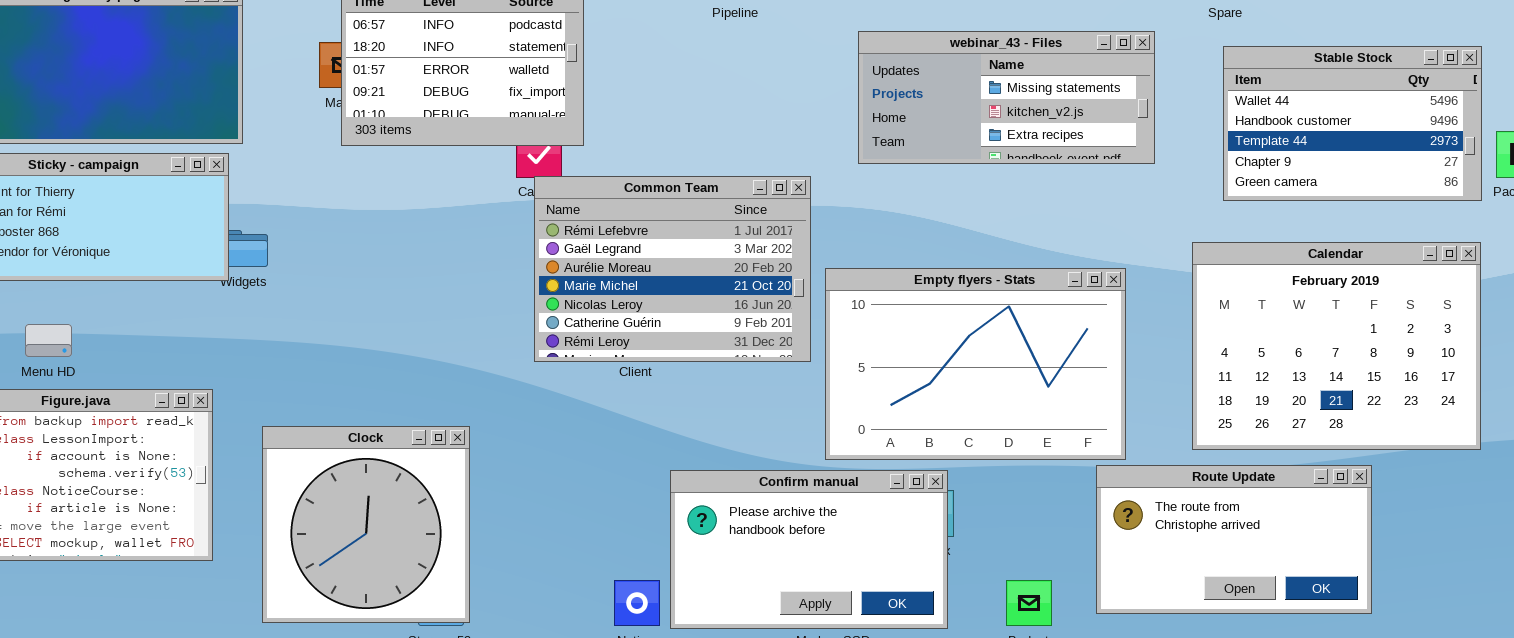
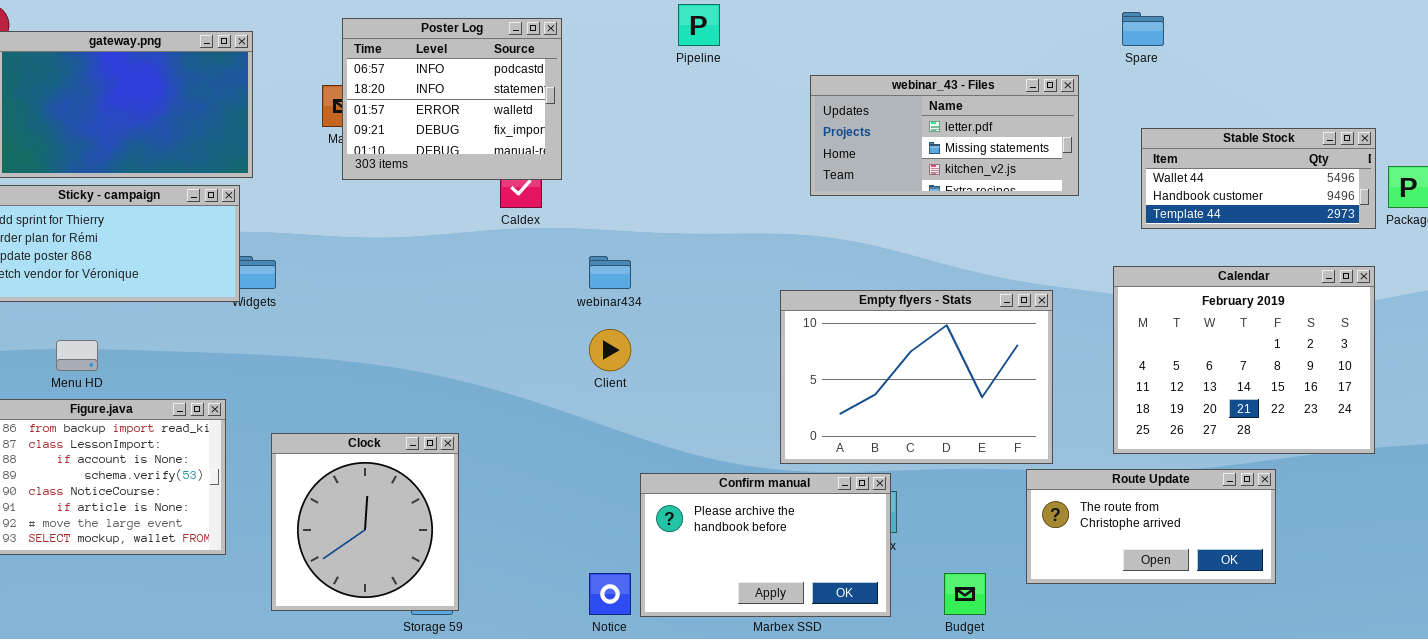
webinar_43 - Files: [858,31,1155,164] -> [810,75,1079,196], scrolled up 1 row
Stable Stock: [1223,46,1482,201] -> [1141,128,1376,229], resized
Common Team: [534,176,811,362] -> none, closed
Route Update: [1096,465,1372,614] -> [1026,469,1276,584], resized

